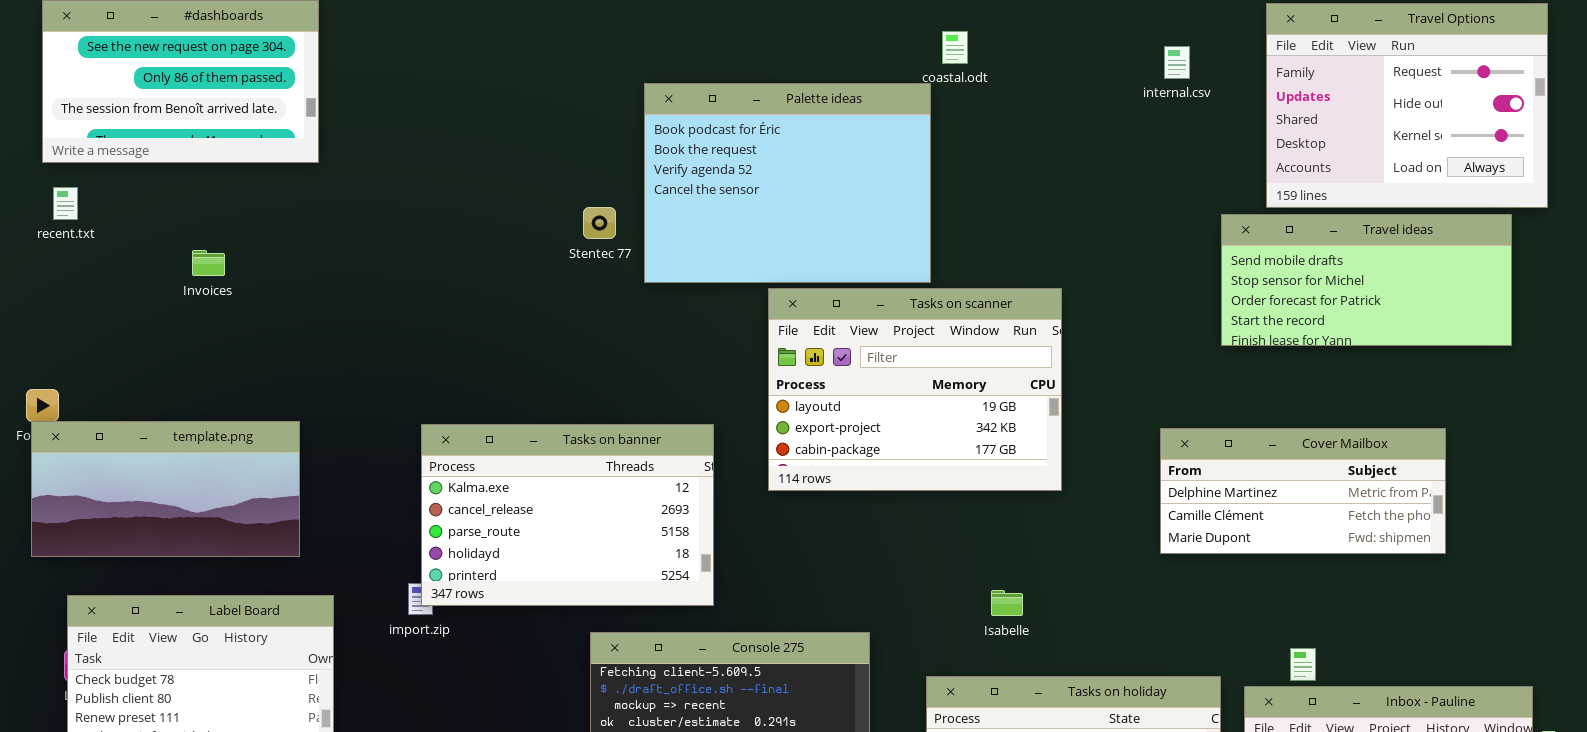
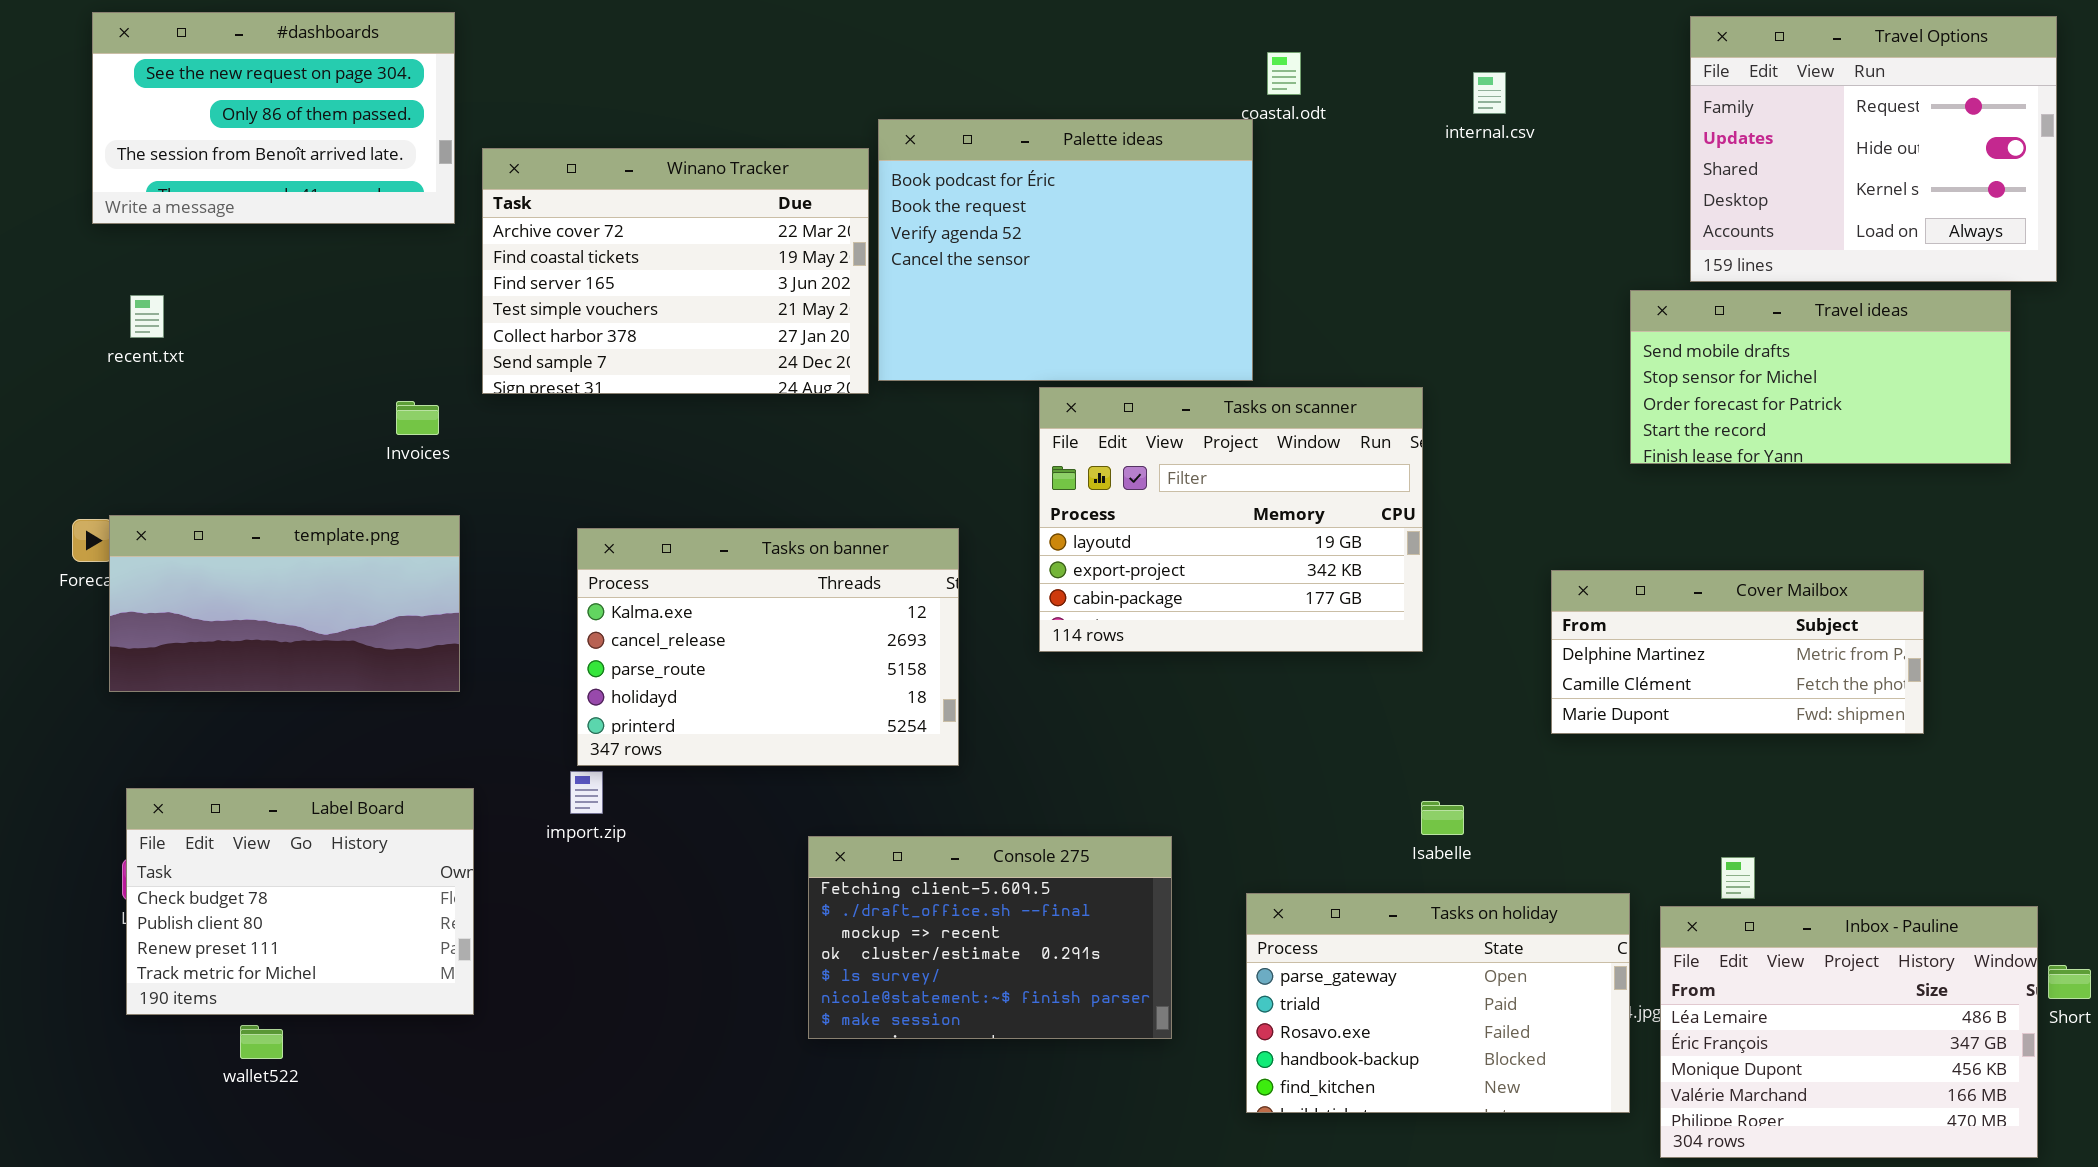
internal.csv: [1164,46,1190,79] -> [1473,72,1506,114], moved
Winano Tracker: none -> [482,148,869,394], opened
recent.txt: [53,187,78,220] -> [130,295,164,338], moved
Invoices: [192,250,225,276] -> [396,401,439,435], moved
template.png: [31,421,300,557] -> [109,515,460,692], moved
Tasks on banner: [421,424,714,606] -> [577,528,959,766], moved
Isabelle: [991,590,1023,616] -> [1421,801,1464,835], moved

